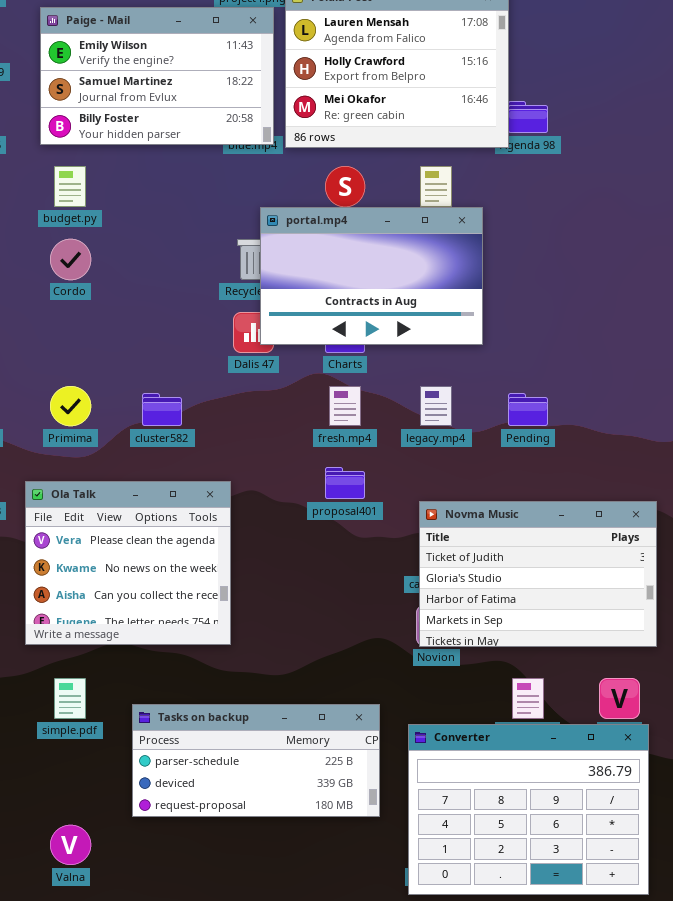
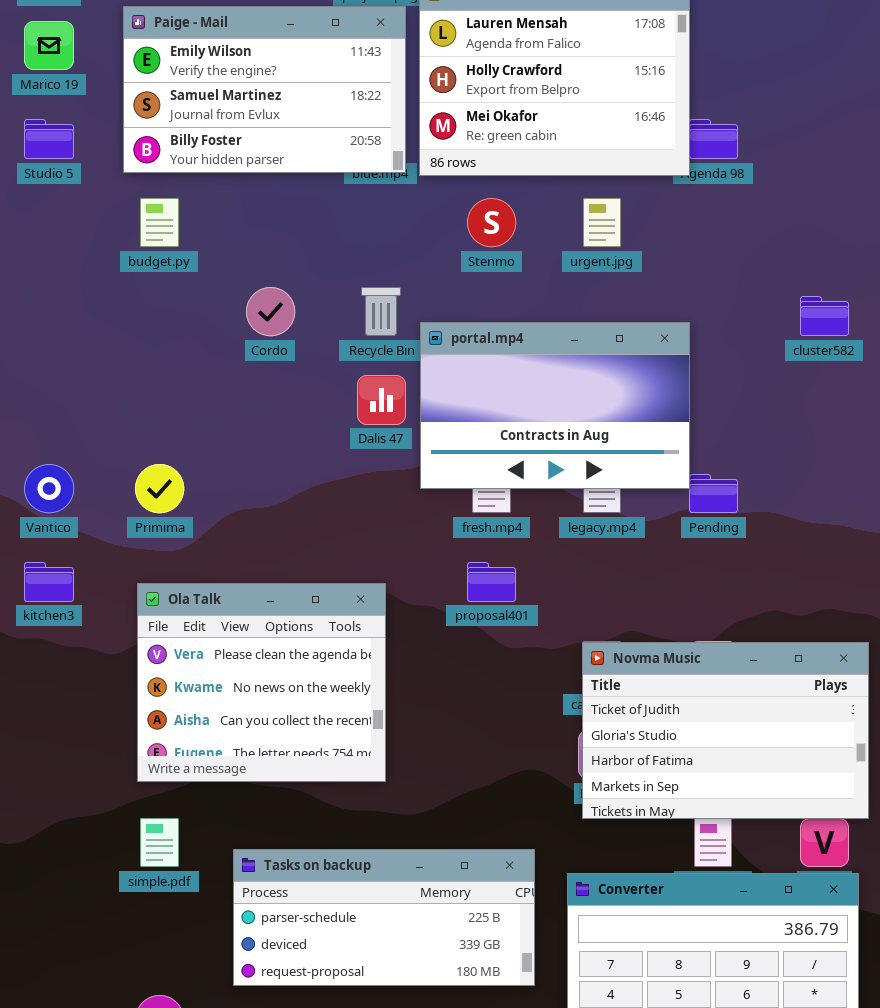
portal.mp4: [260,207,483,345] -> [420,322,690,489], moved
Cordo: [50,239,91,280] -> [246,287,295,336], moved
cluster582: [142,393,182,426] -> [800,296,849,336], moved
Ola Talk: [25,481,231,645] -> [137,583,386,782], moved
Novma Music: [419,501,657,647] -> [582,642,869,819], moved

